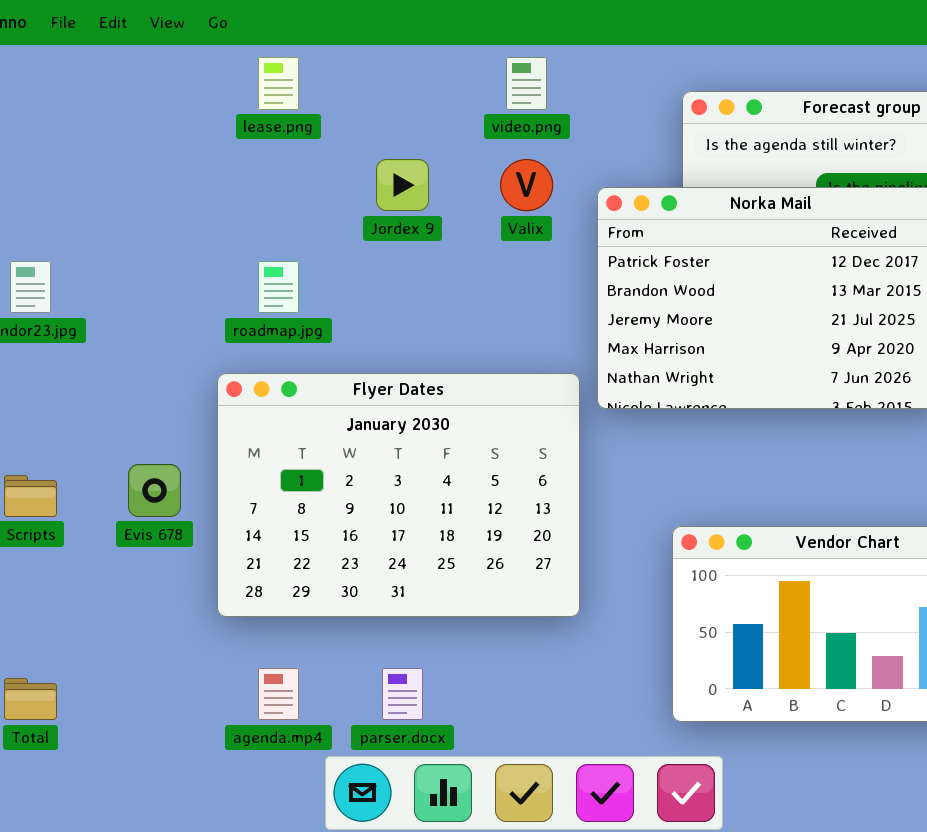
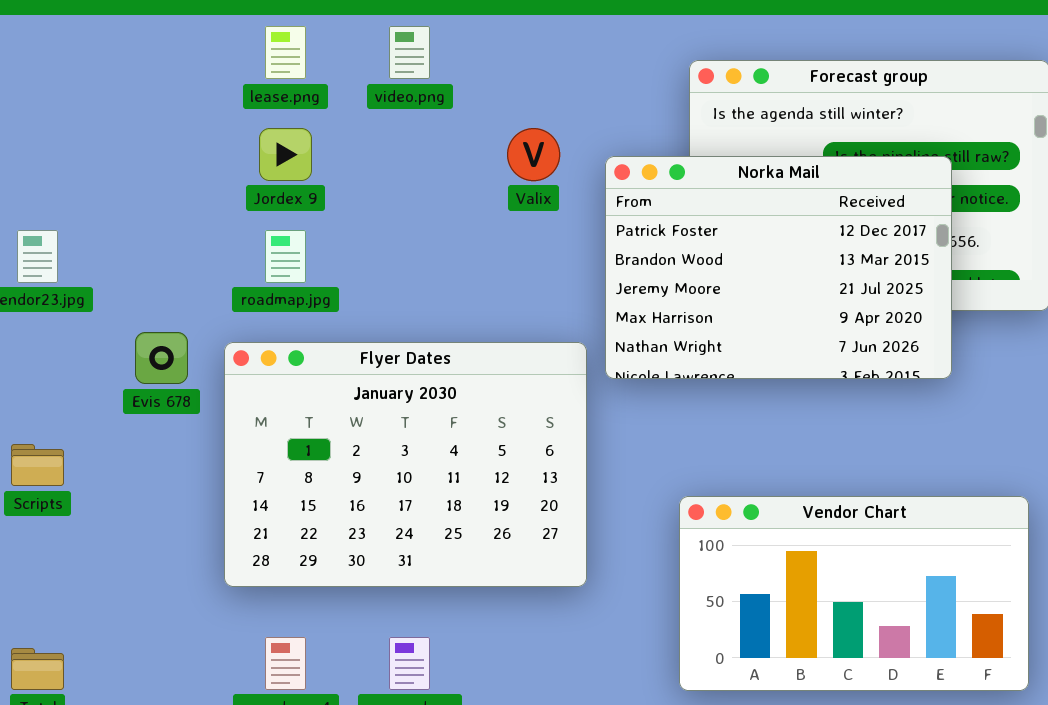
video.png: [506,57,547,110] -> [389,26,430,79], moved
Jordex 9: [376,159,429,211] -> [259,128,312,181], moved
Evis 678: [128,464,181,517] -> [135,332,188,384], moved

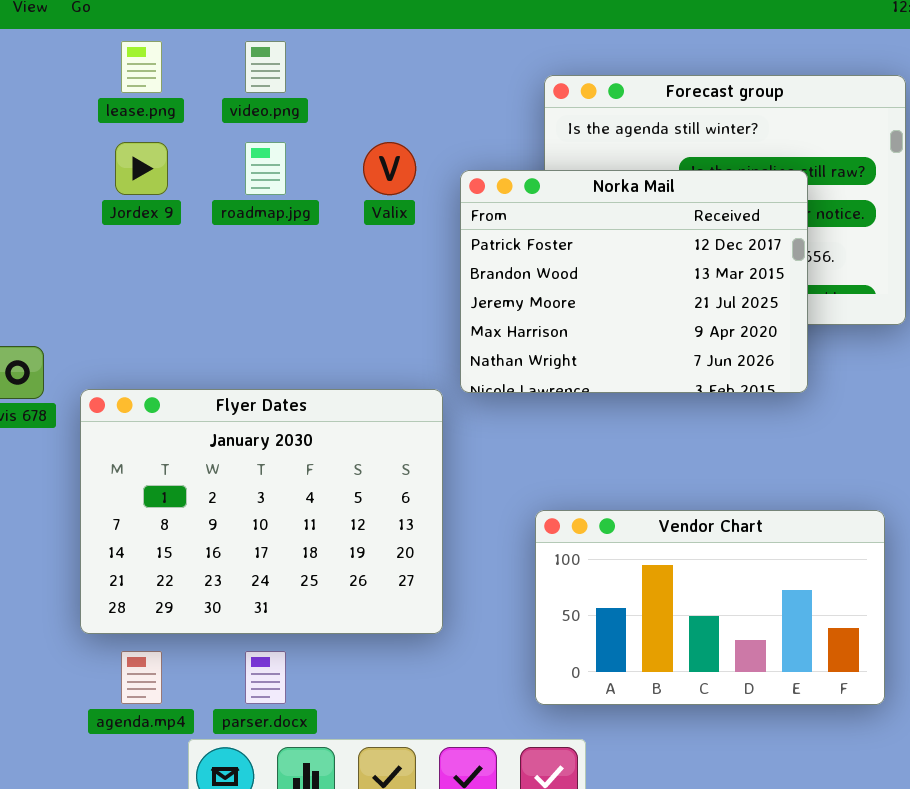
roadmap.jpg: [265,230,306,283] -> [245,142,286,195], moved
Flyer Dates: [224,342,587,587] -> [80,389,443,634], moved

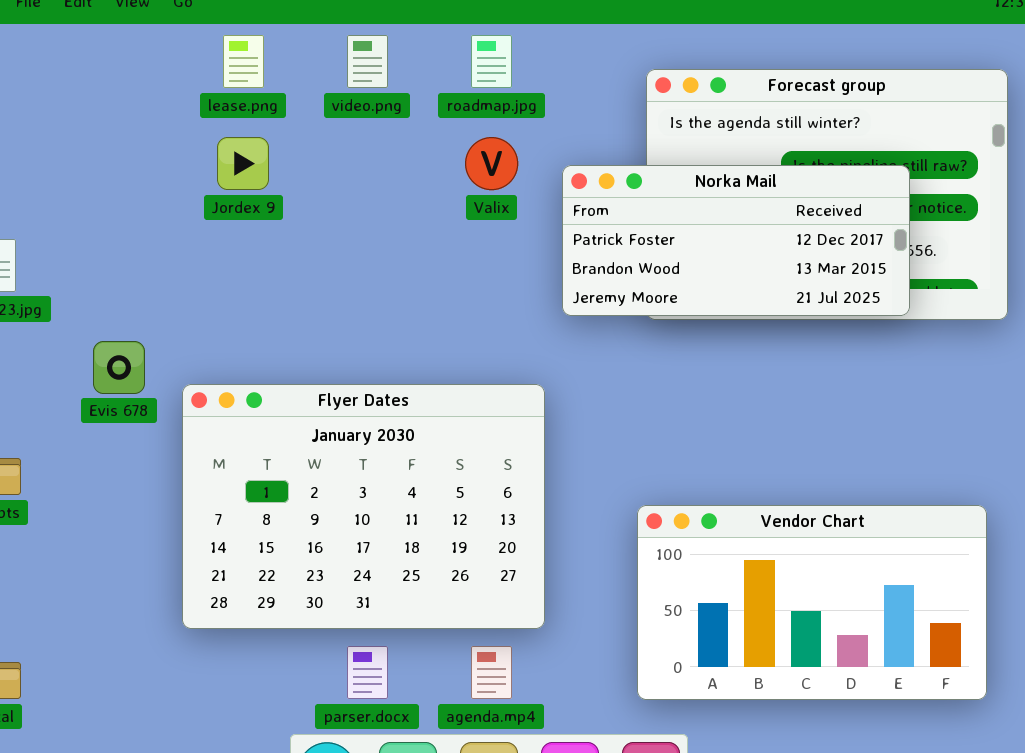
roadmap.jpg: [245,142,286,195] -> [471,35,512,88], moved
Norka Mail: [460,170,808,393] -> [562,165,910,316], resized
agenda.mp4: [121,651,162,704] -> [471,646,512,699], moved

